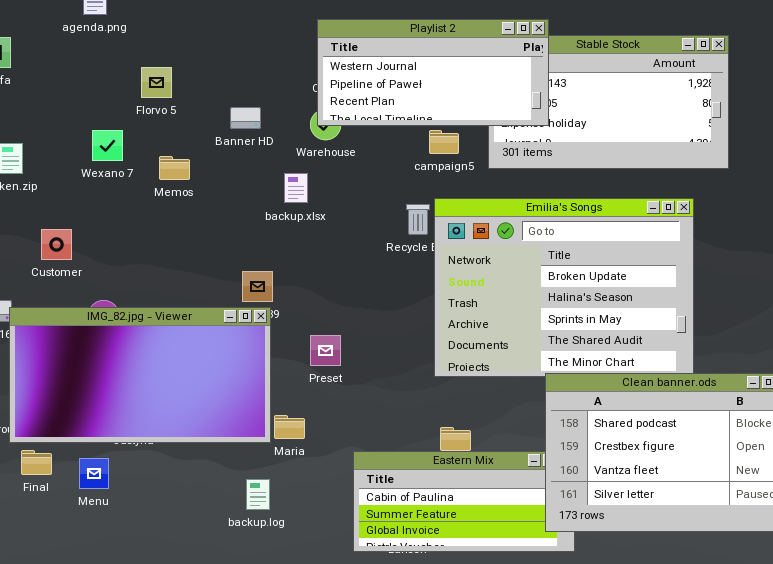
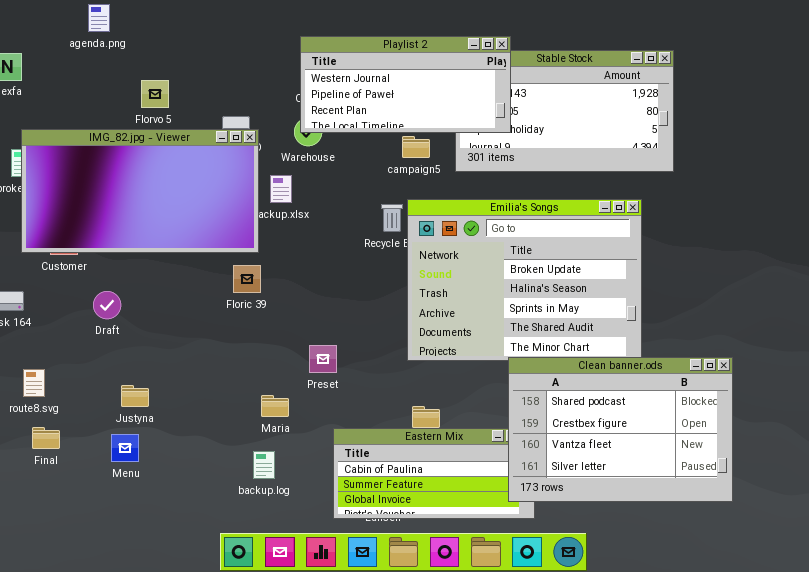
IMG_82.jpg - Viewer: [9,307,271,443] -> [21,129,259,253], moved
Preset: [310,335,341,366] -> [309,345,337,373], moved
Menu: [79,458,109,489] -> [111,434,139,462], moved
backup.log: [246,479,270,510] -> [253,451,275,479], moved

